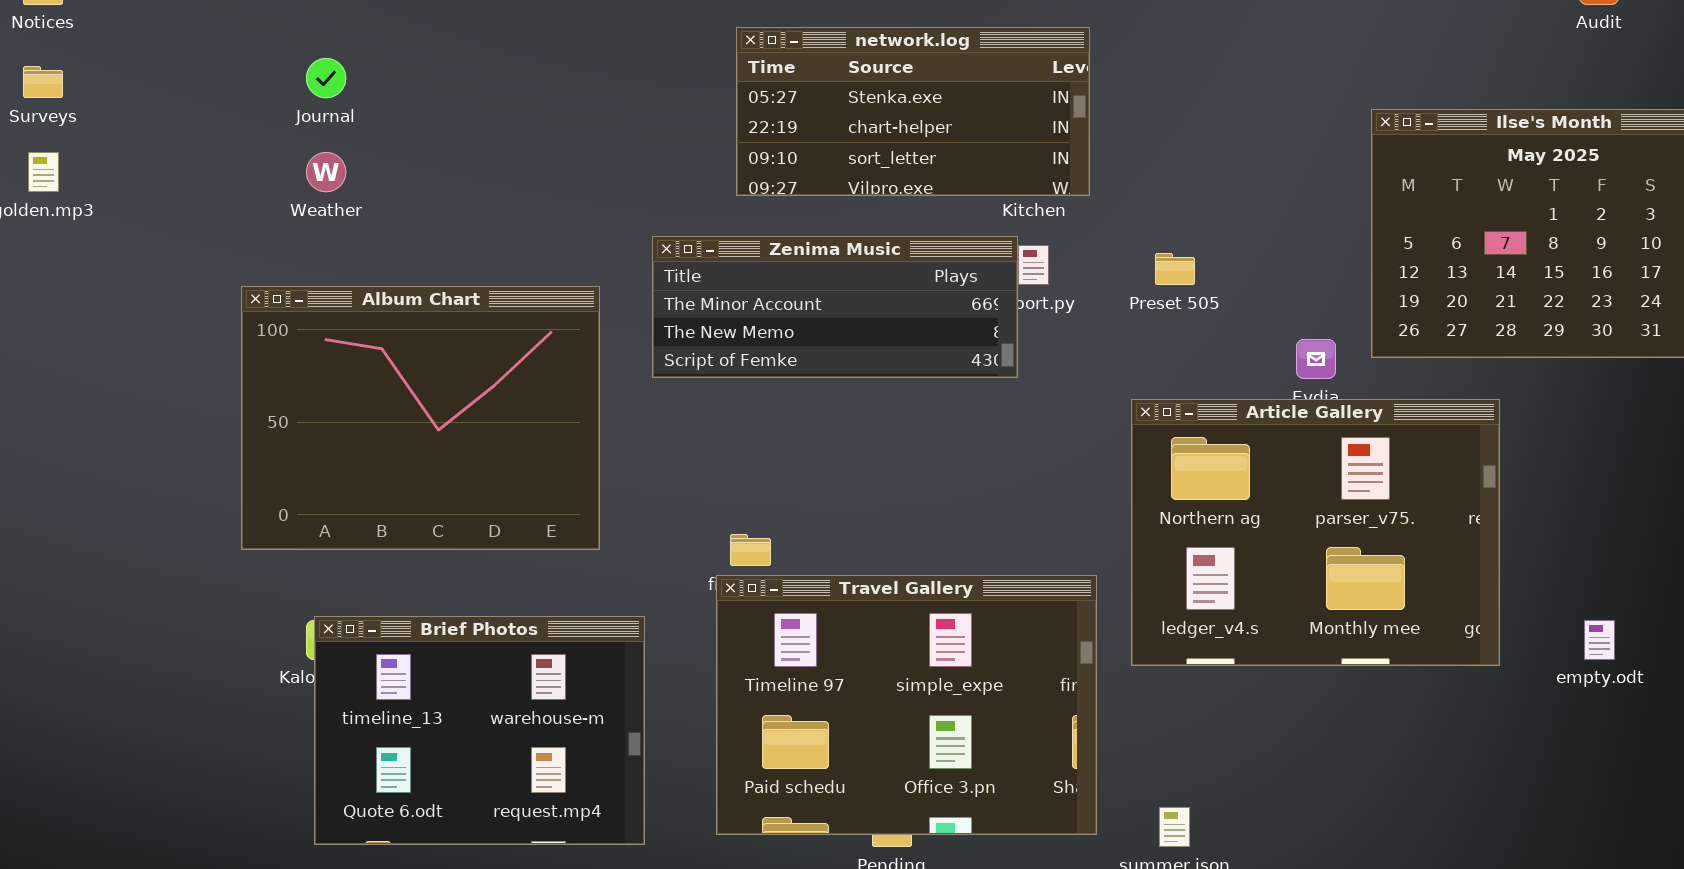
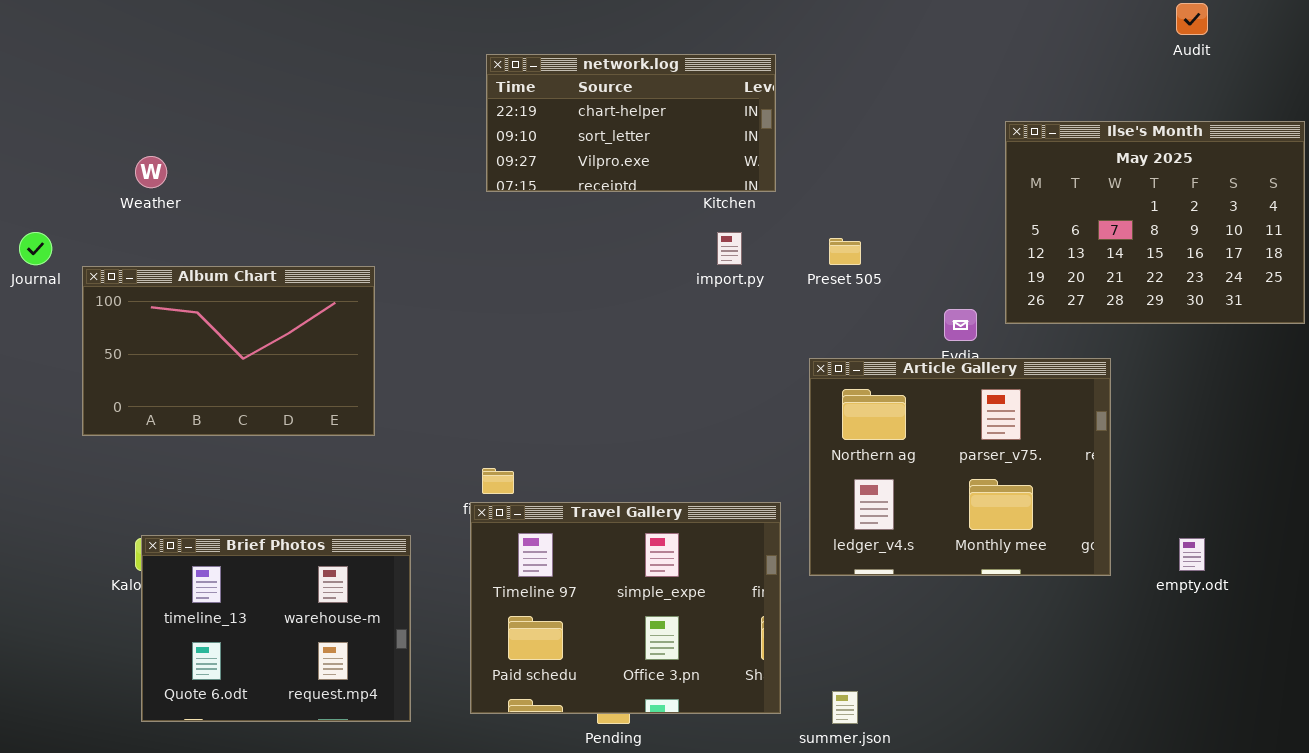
network.log: [736,27,1090,196] -> [486,54,776,192], scrolled down 1 row
Journal: [306,58,346,98] -> [19,232,52,265], moved
Zenima Music: [652,236,1018,378] -> none, closed
Album Chart: [241,286,600,550] -> [82,266,375,436], resized

